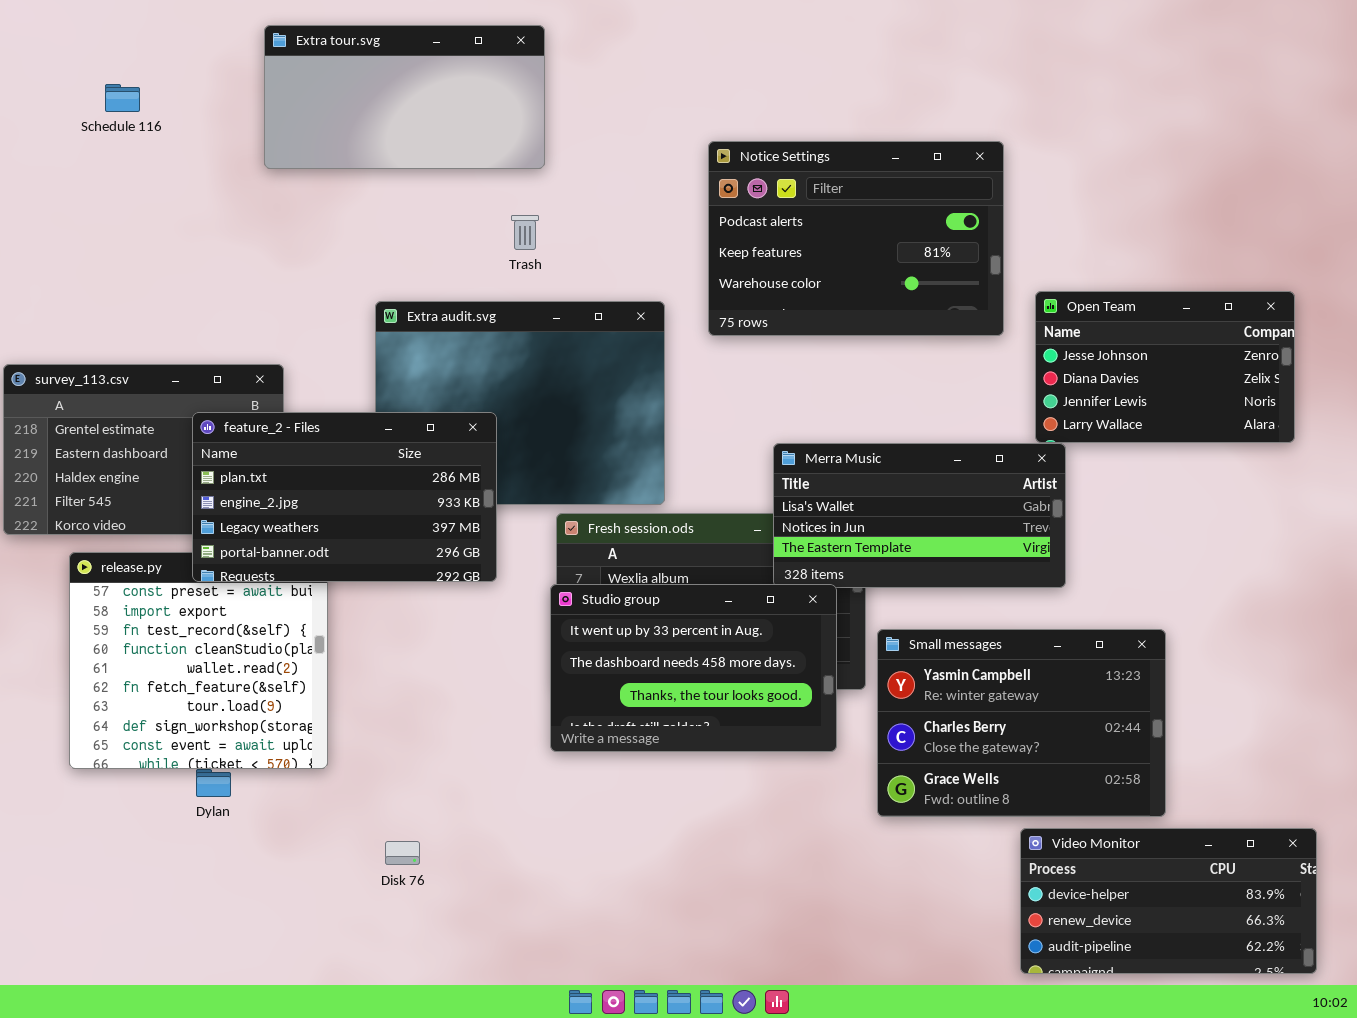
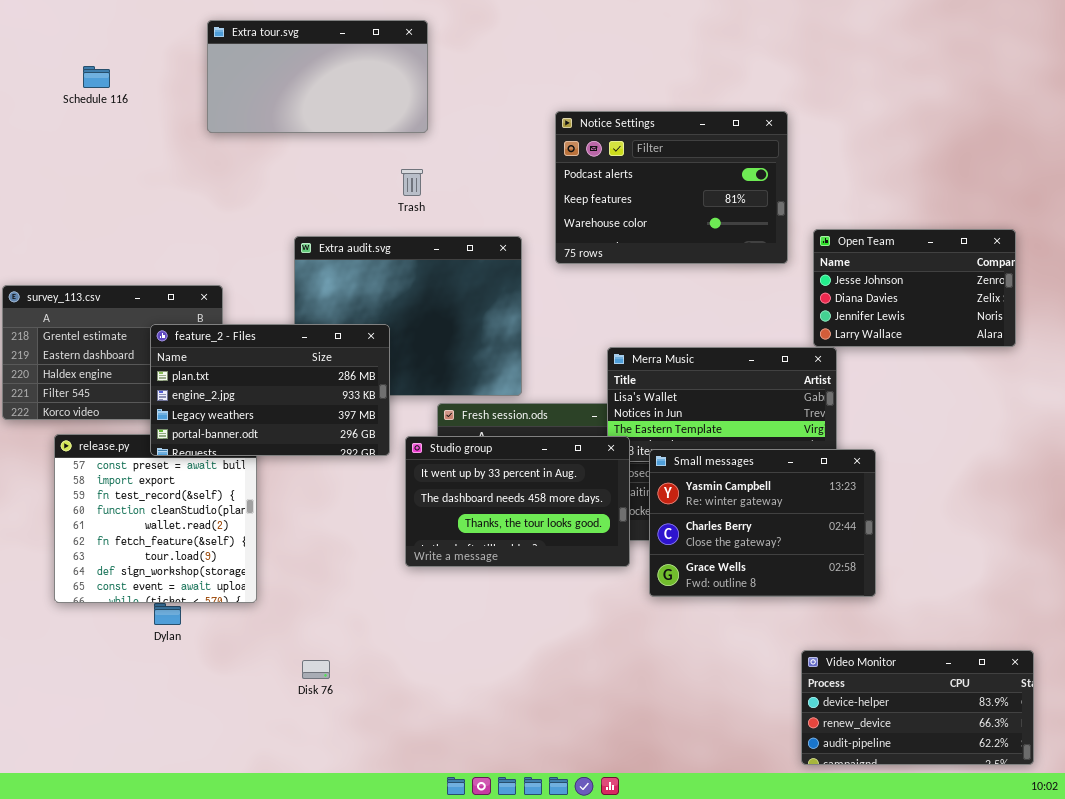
Studio group: [550,584,837,752] -> [405,436,630,567], moved
Small messages: [877,629,1166,817] -> [649,449,876,597], moved

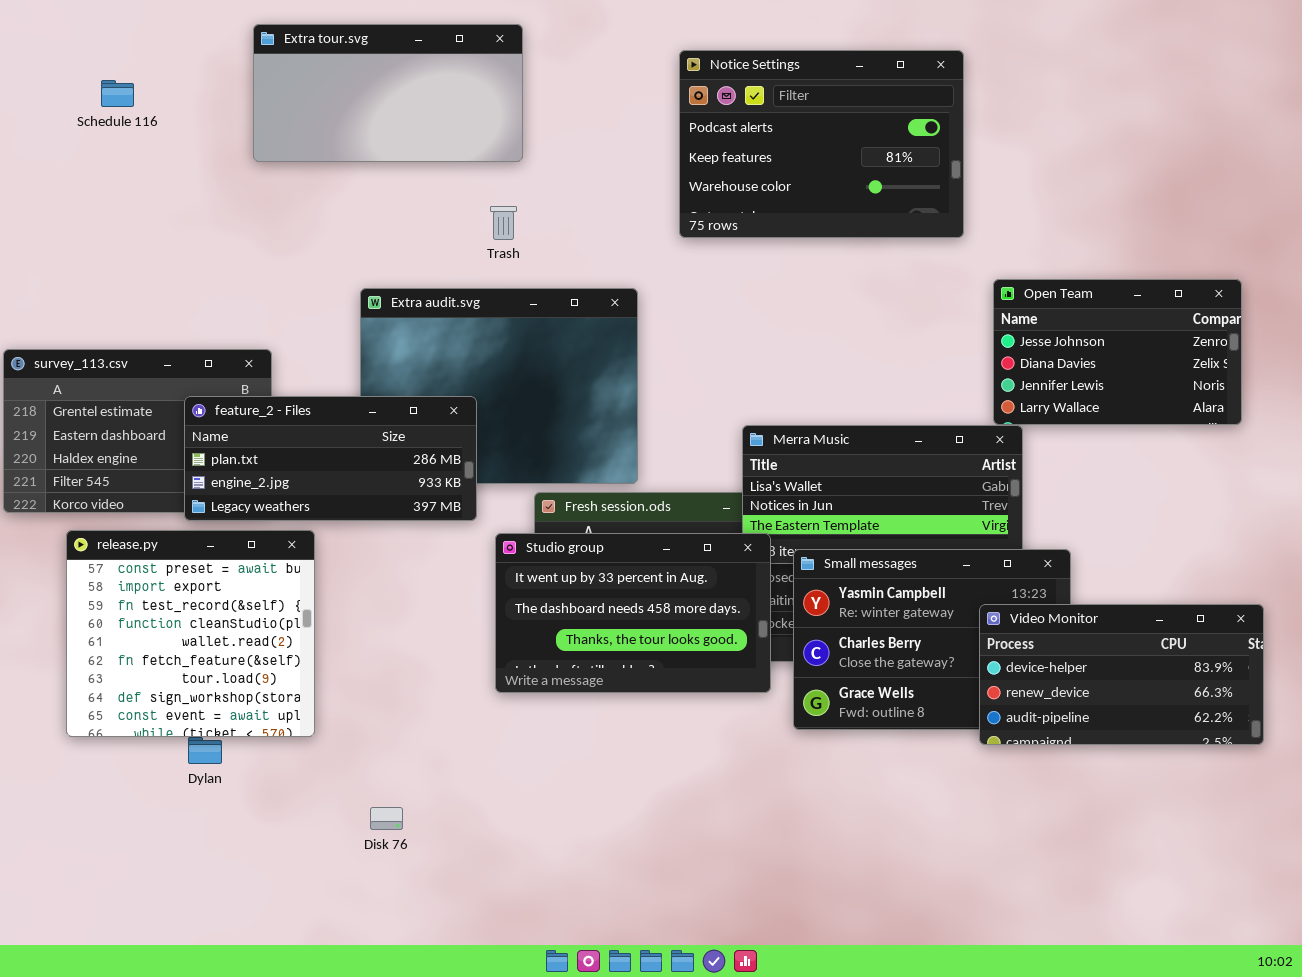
Notice Settings: [555,111,788,264] -> [679,50,964,238], moved
feature_2 - Files: [150,324,390,456] -> [184,396,477,521], resized
Video Monitor: [801,650,1034,765] -> [979,604,1264,745], moved

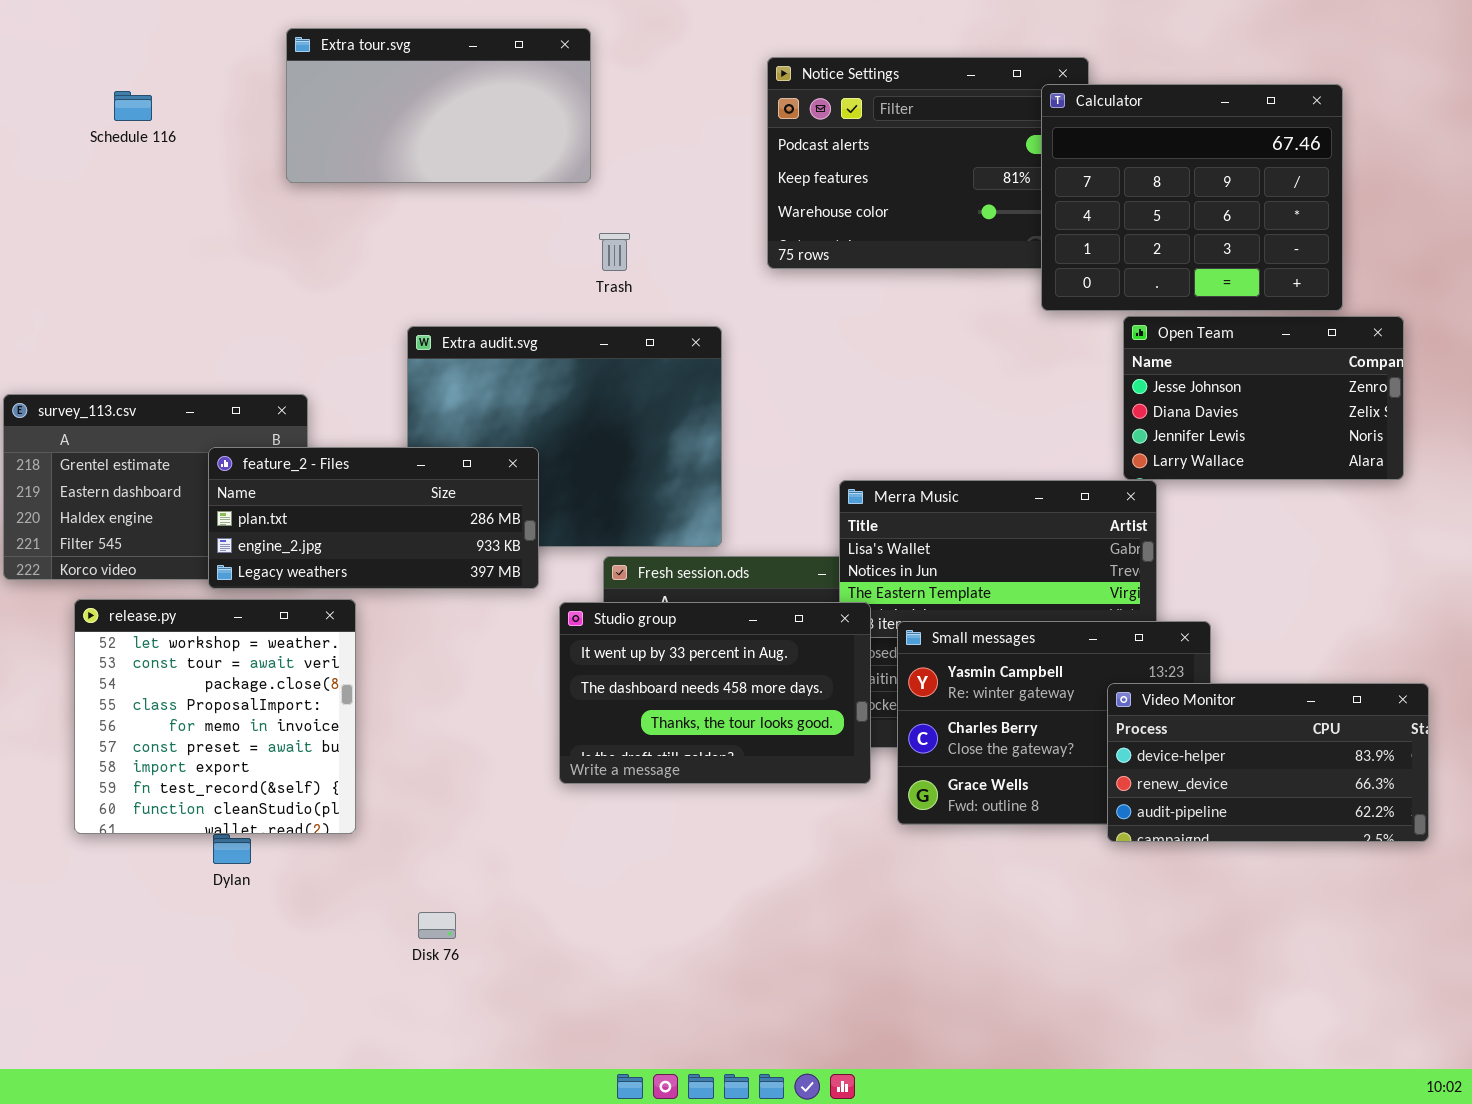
Calculator: none -> [1041,84,1343,311], opened
Trash: [490,206,517,240] -> [599,233,630,271], moved
release.py: [66,530,315,737] -> [74,599,356,834], scrolled up 5 rows

